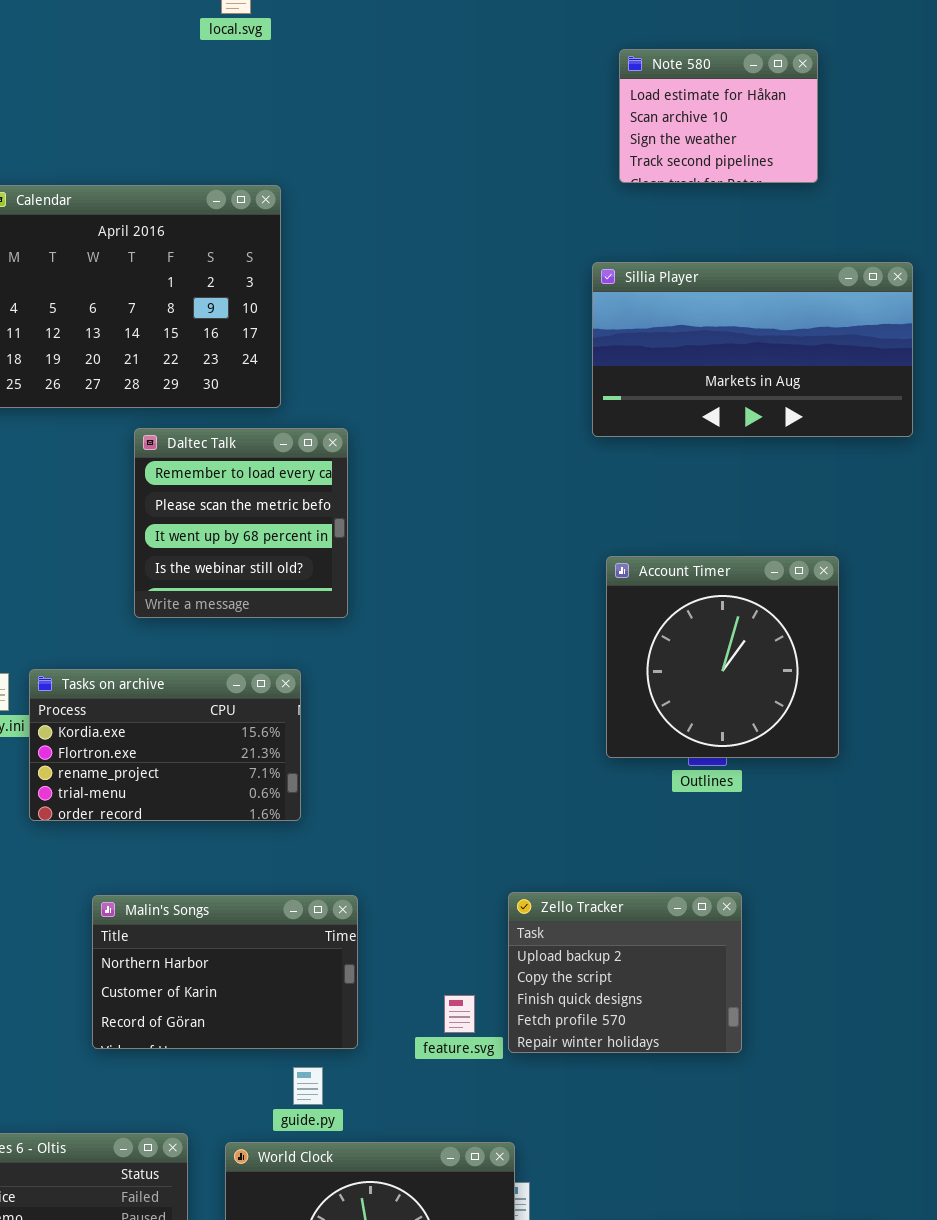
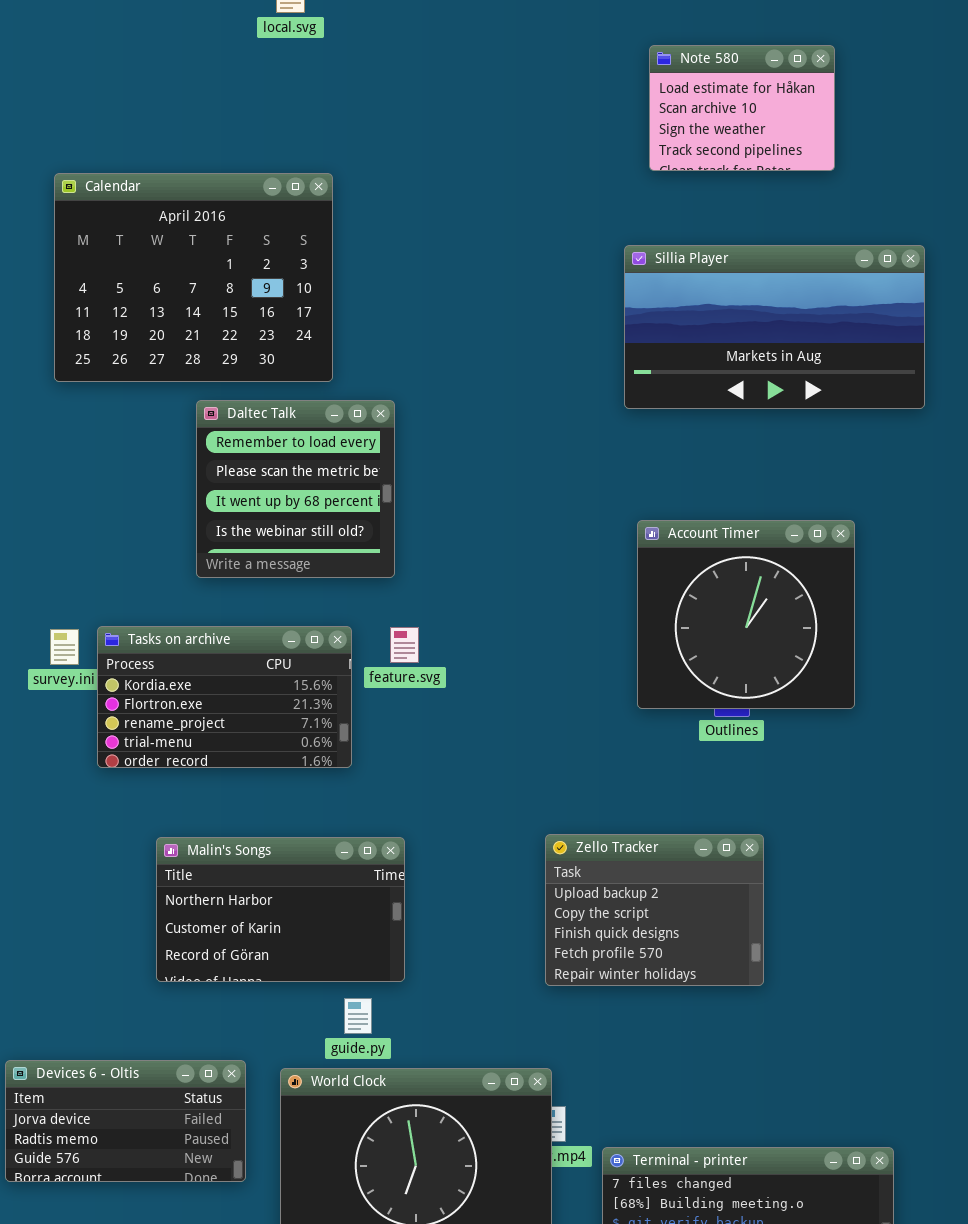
feature.svg: [444,995,475,1033] -> [390,627,419,663], moved

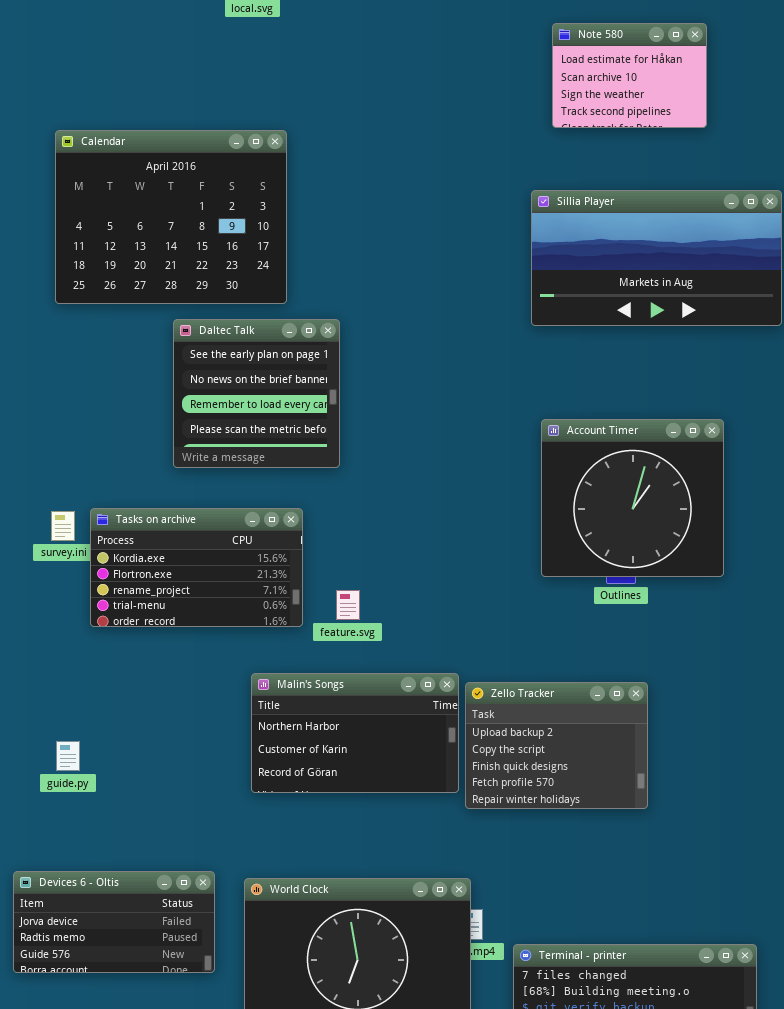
Daltec Talk: [196,400,395,578] -> [173,319,340,468], scrolled up 2 rows
feature.svg: [390,627,419,663] -> [336,590,360,620], moved
Malin's Songs: [156,837,405,982] -> [251,673,459,793], moved
guide.py: [344,998,372,1034] -> [56,741,80,771], moved

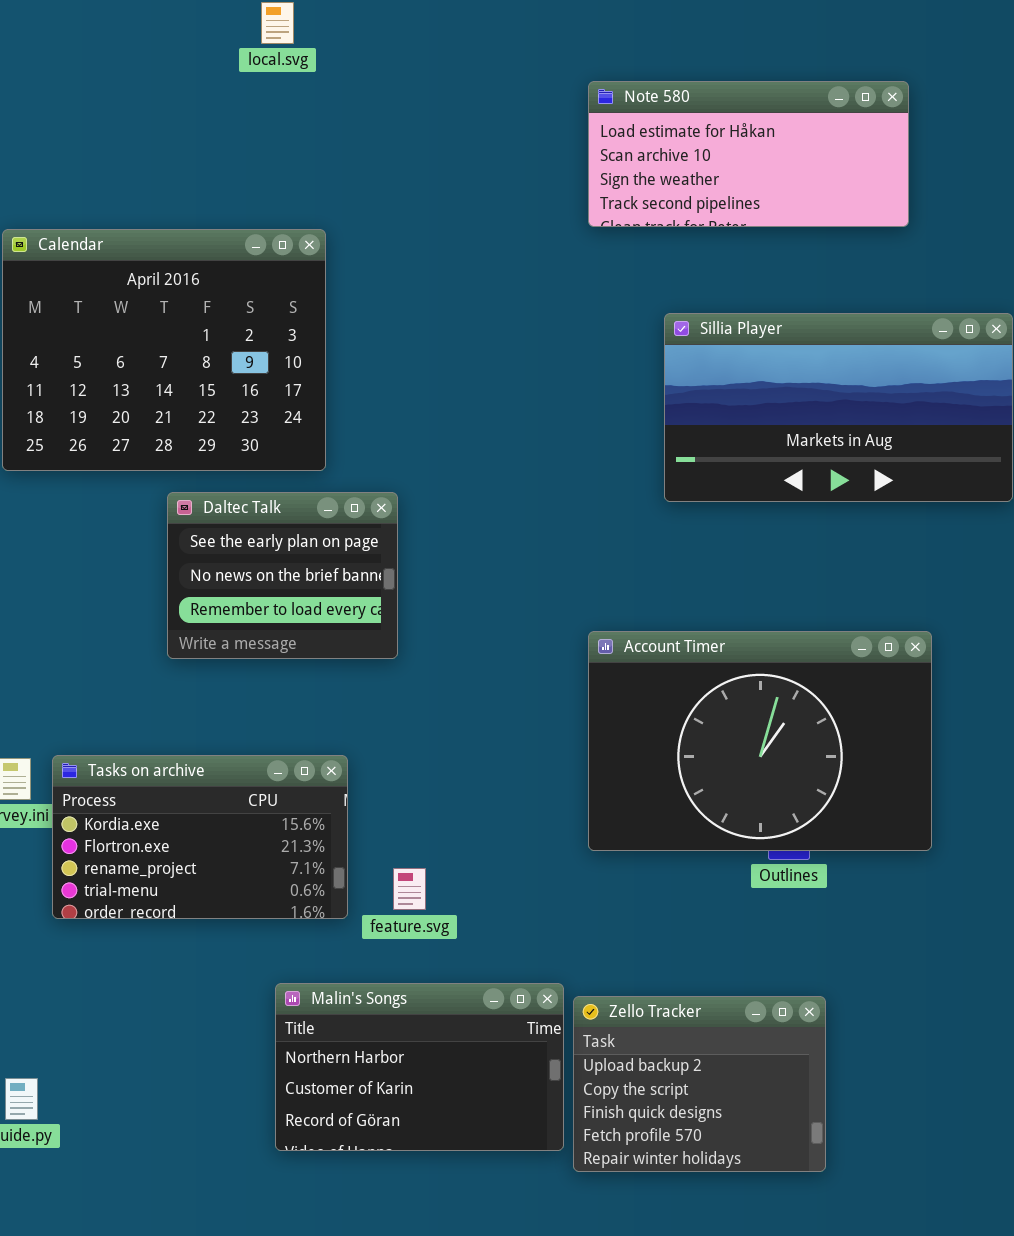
Note 580: [552,23,707,128] -> [588,81,909,227], resized
Daltec Talk: [173,319,340,468] -> [167,492,398,659], resized
Account Timer: [541,419,724,577] -> [588,631,932,851], resized

